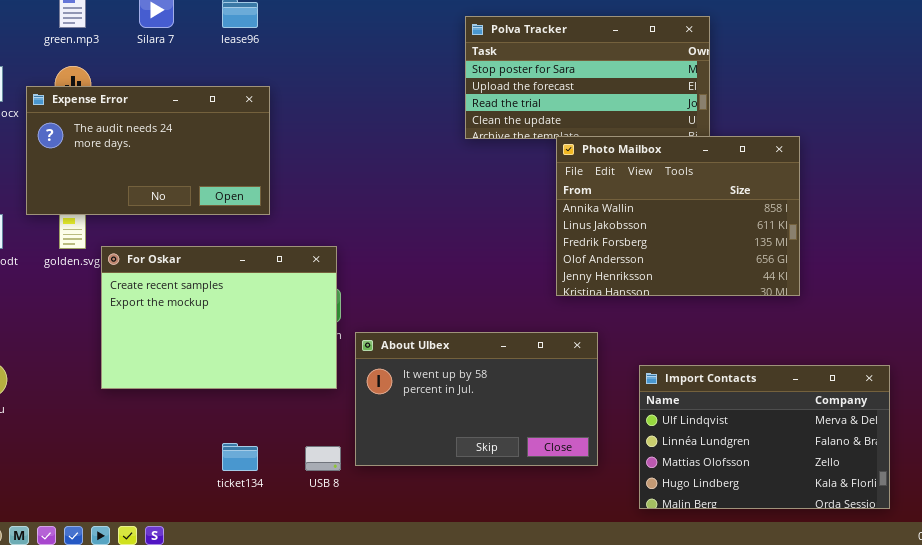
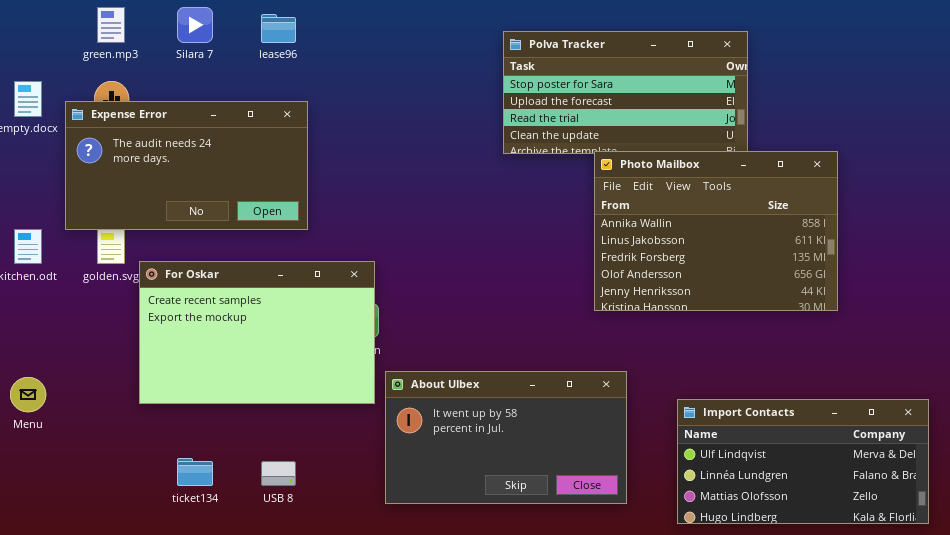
About Ulbex: [355,332,598,466] -> [385,371,627,504], moved
Import Contacts: [639,365,890,509] -> [677,399,929,524], resized
ticket134: [222,443,258,471] -> [177,458,213,486], moved
USB 8: [305,446,341,471] -> [261,461,296,486], moved

